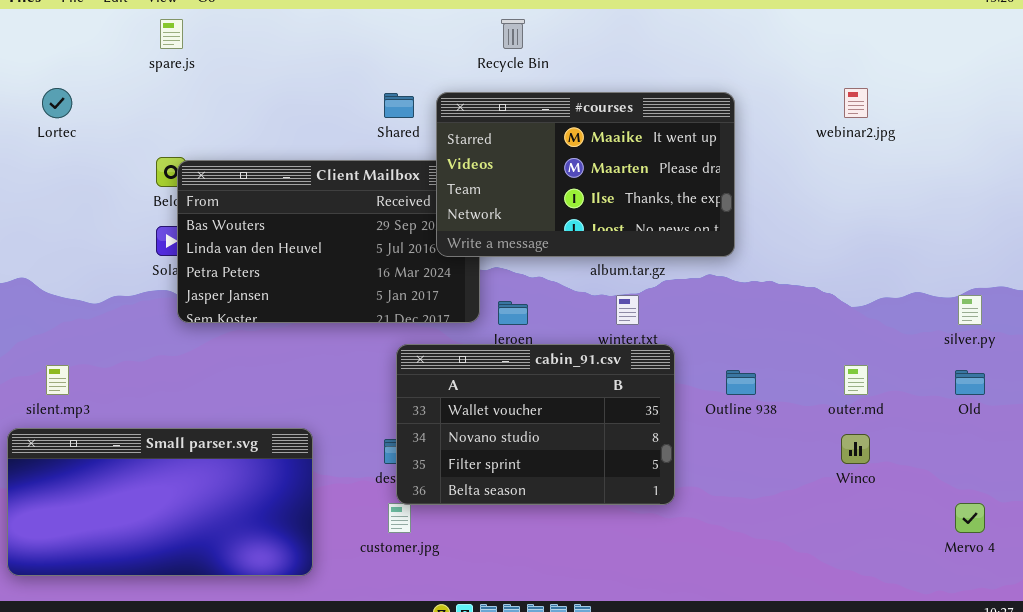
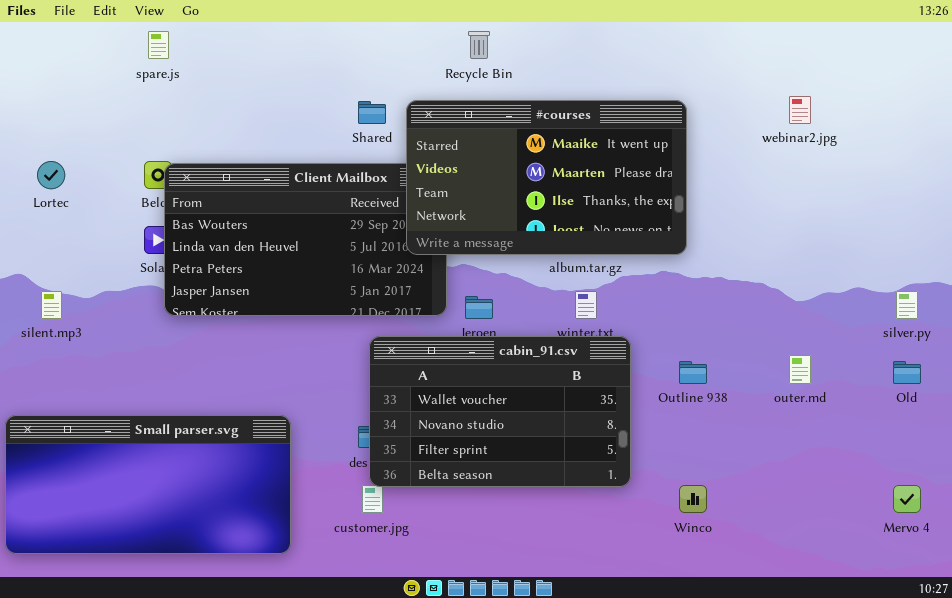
Lortec: [42,88,72,118] -> [37,161,65,189], moved
silent.mp3: [46,365,69,395] -> [41,291,62,319], moved
Winco: [841,434,870,464] -> [679,485,707,513], moved

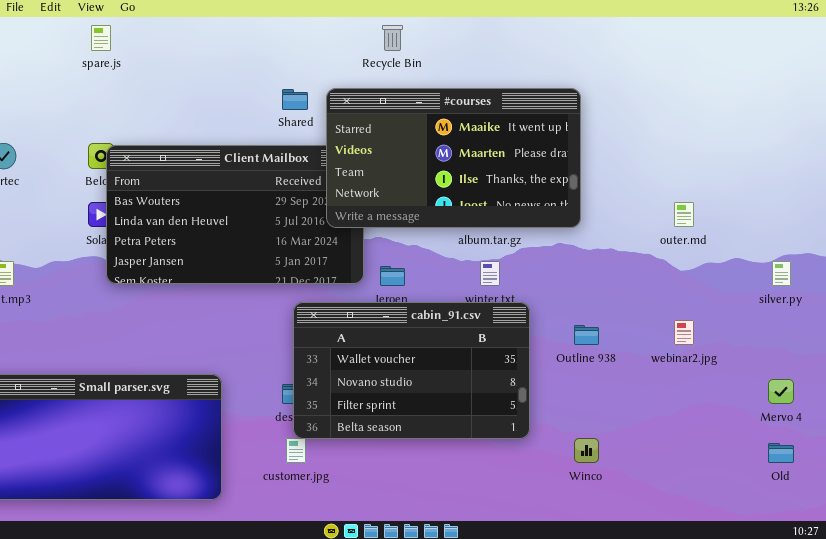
webinar2.jpg: [789,96,811,124] -> [674,320,694,345], moved
outer.md: [789,355,811,384] -> [674,202,694,227], moved
Old: [893,361,921,384] -> [768,443,794,463], moved
Mervo 4: [893,485,921,513] -> [768,379,794,404], moved

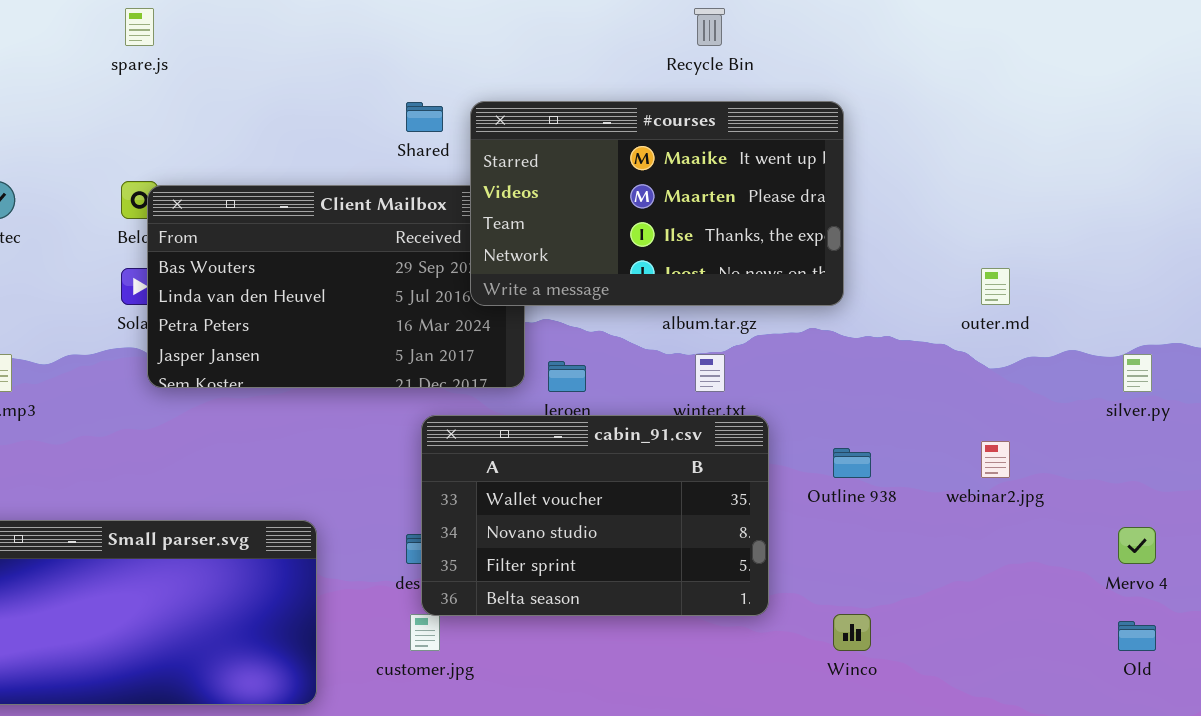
Recycle Bin: [382,25,403,51] -> [694,8,725,46], moved

